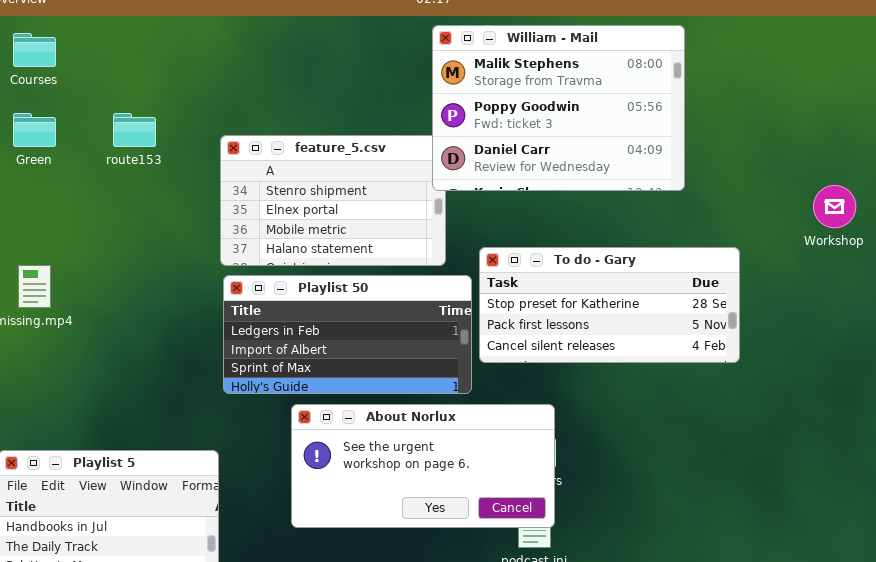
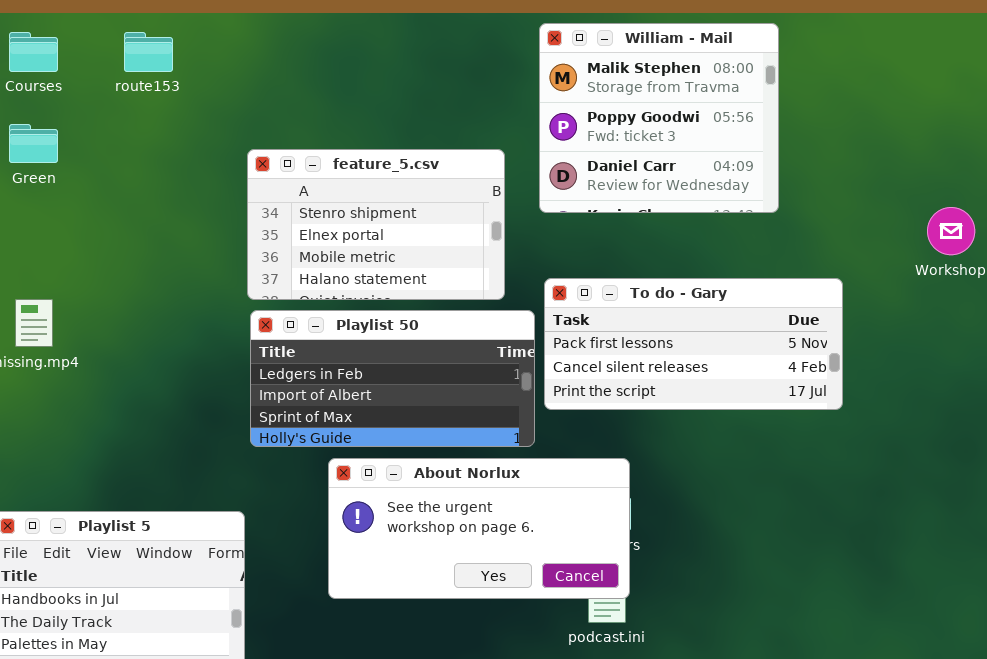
William - Mail: [432,25,685,191] -> [539,23,779,213], resized
route153: [113,113,156,147] -> [124,32,173,72], moved
To do - Gary: [479,247,740,363] -> [544,278,843,410], scrolled down 1 row

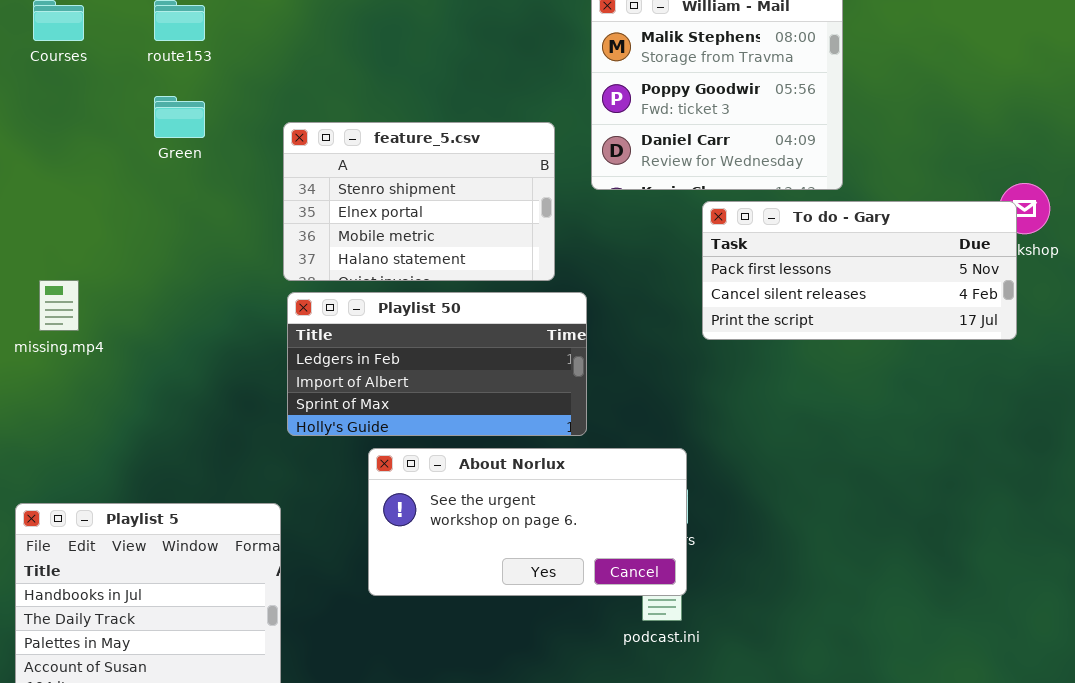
Green: [9,124,58,163] -> [154,96,205,138], moved
To do - Gary: [544,278,843,410] -> [702,201,1017,340], moved

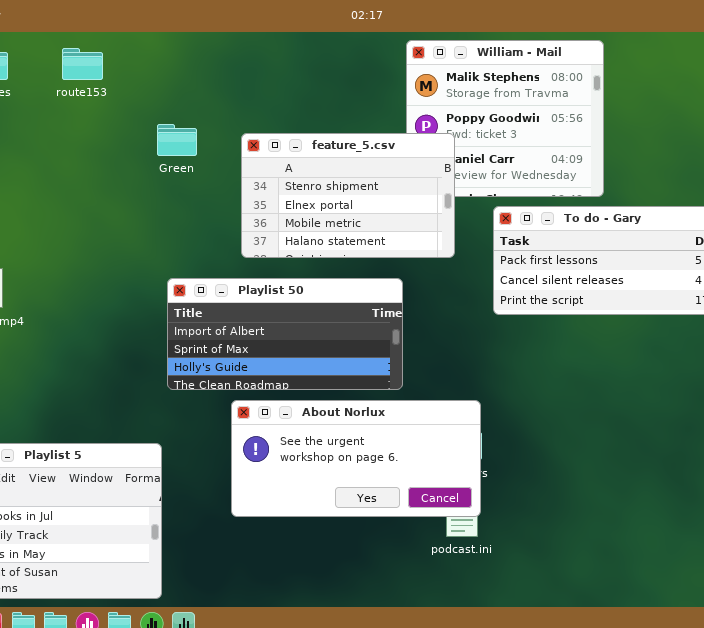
Green: [154,96,205,138] -> [157,124,197,156], moved
feature_5.csv: [283,122,555,281] -> [241,133,455,258], moved
Playlist 50: [287,292,587,436] -> [167,278,403,390], scrolled down 1 row

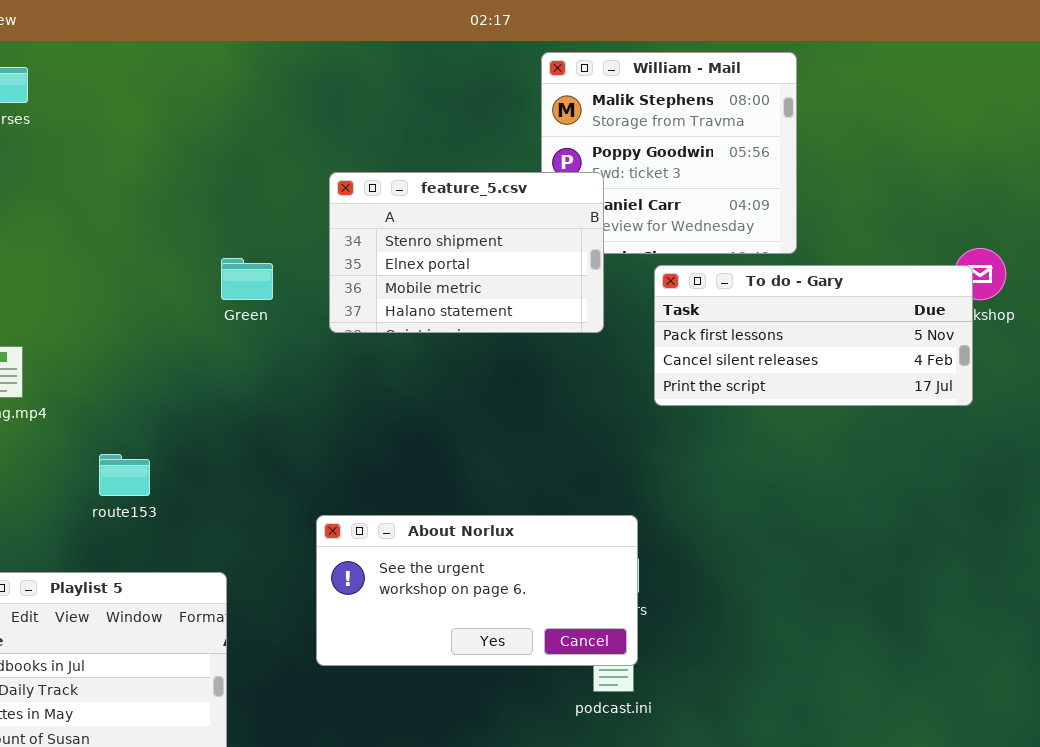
route153: [62,48,103,80] -> [99,454,150,496], moved
Green: [157,124,197,156] -> [221,258,273,300], moved
Playlist 50: [167,278,403,390] -> none, closed

